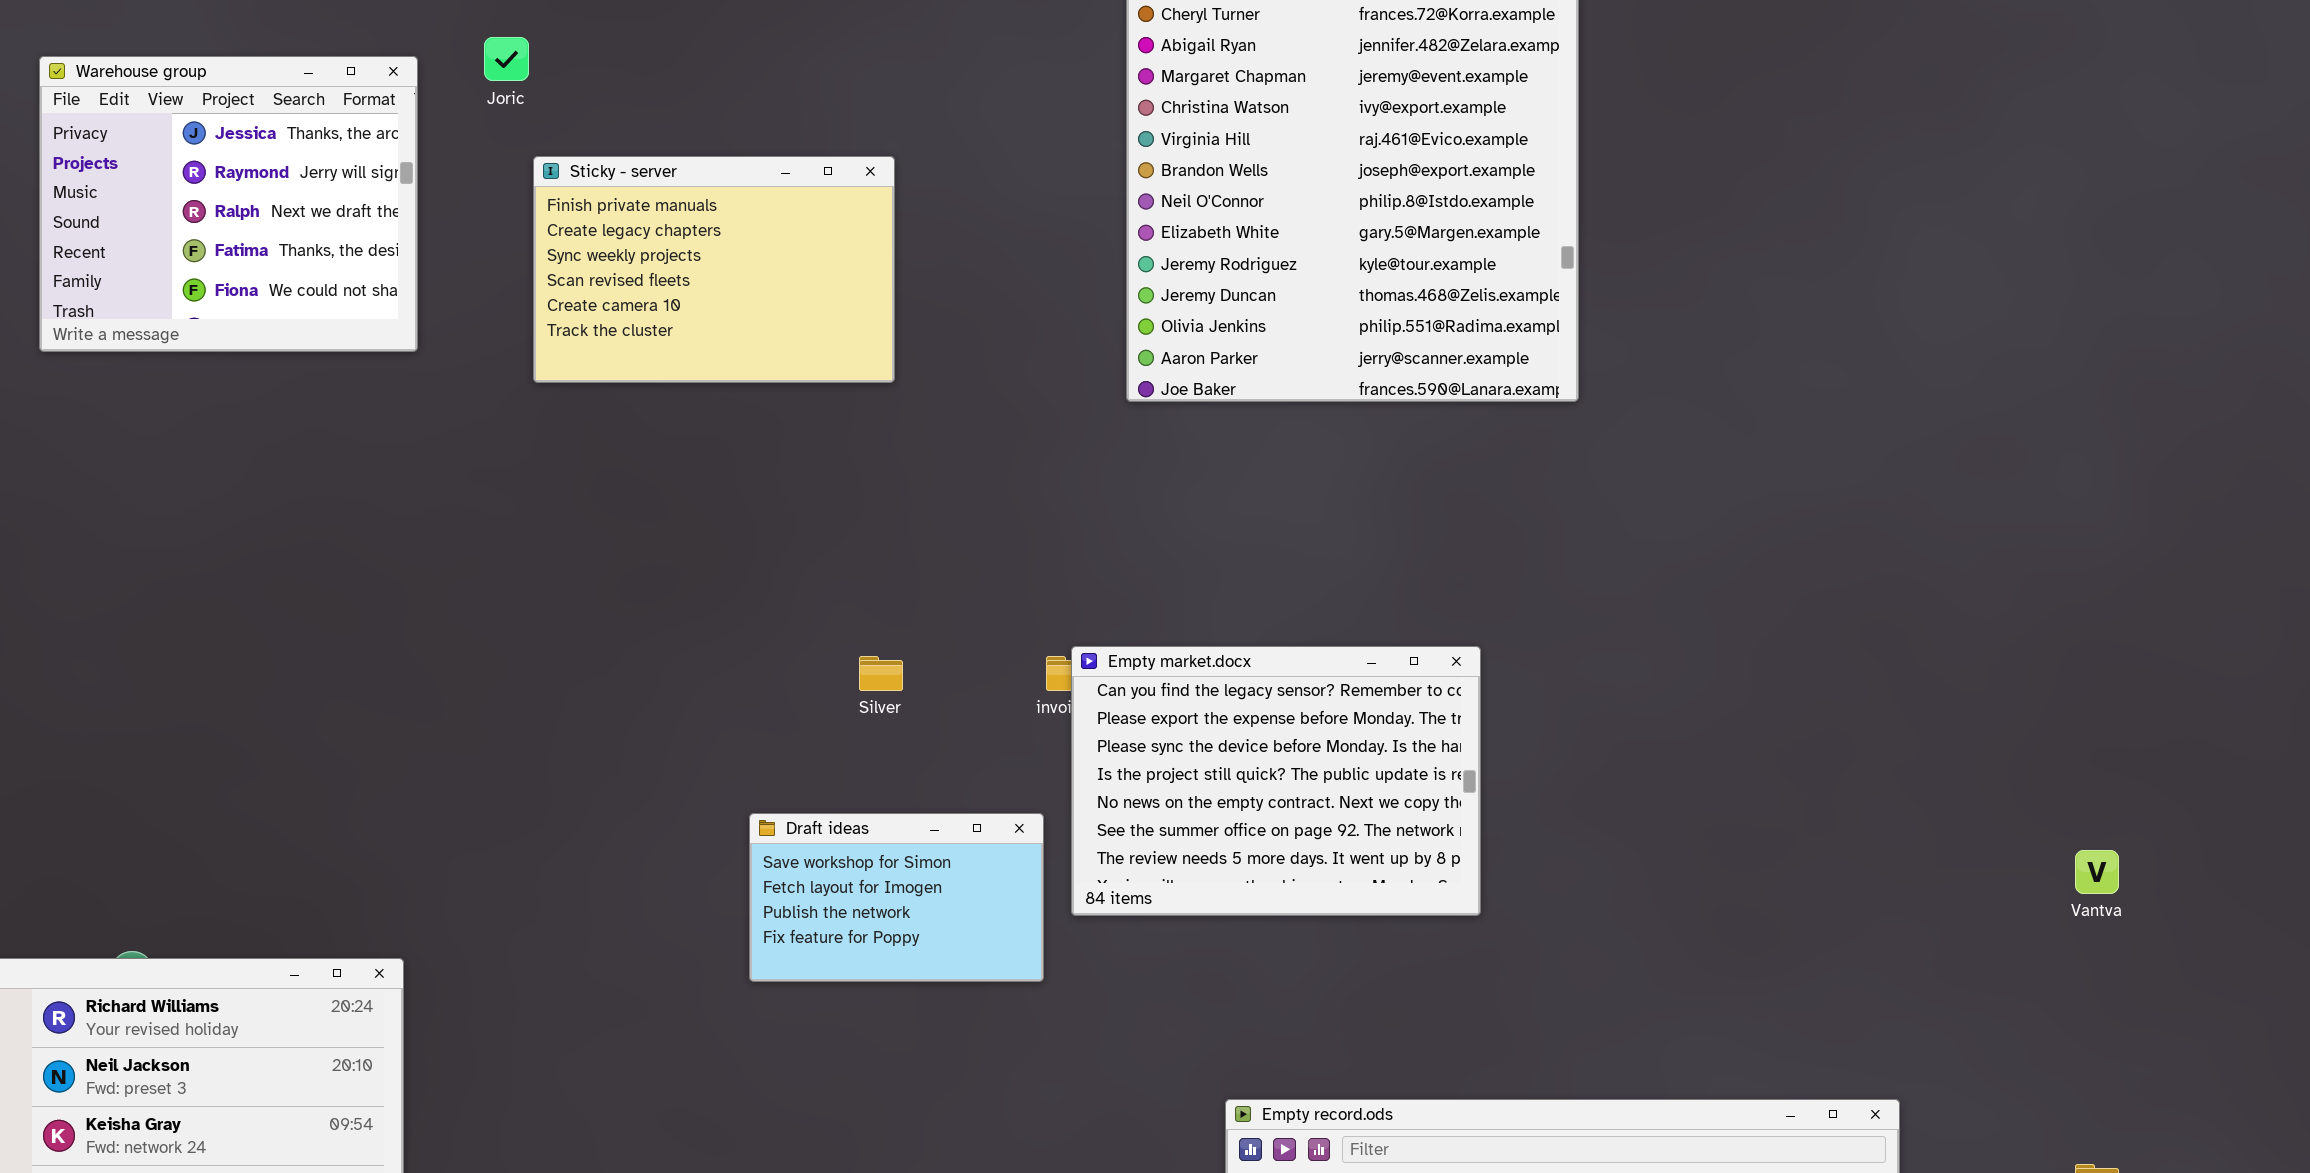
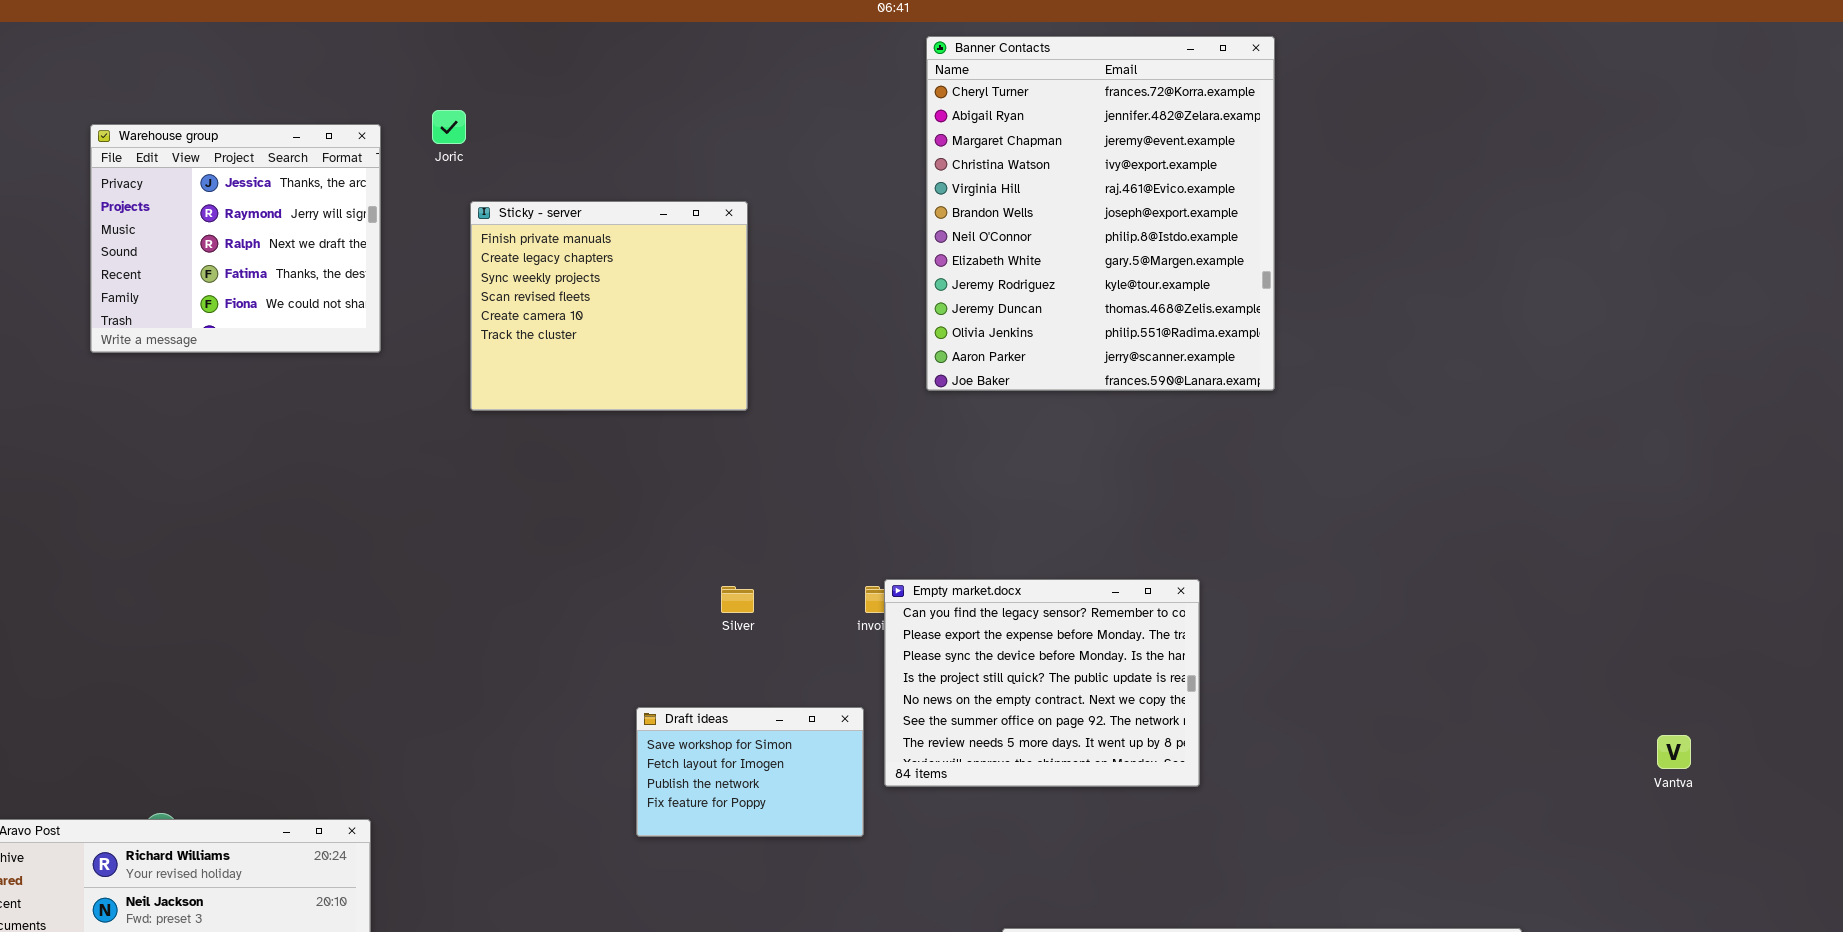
Sticky - server: [533,156,895,383] -> [470,201,748,411], resized

